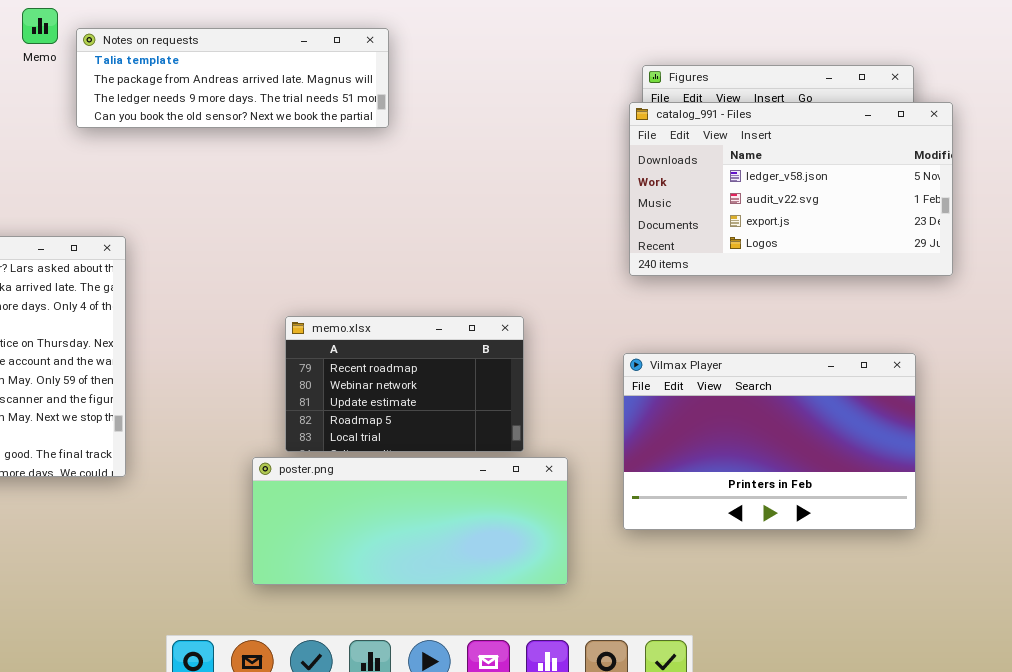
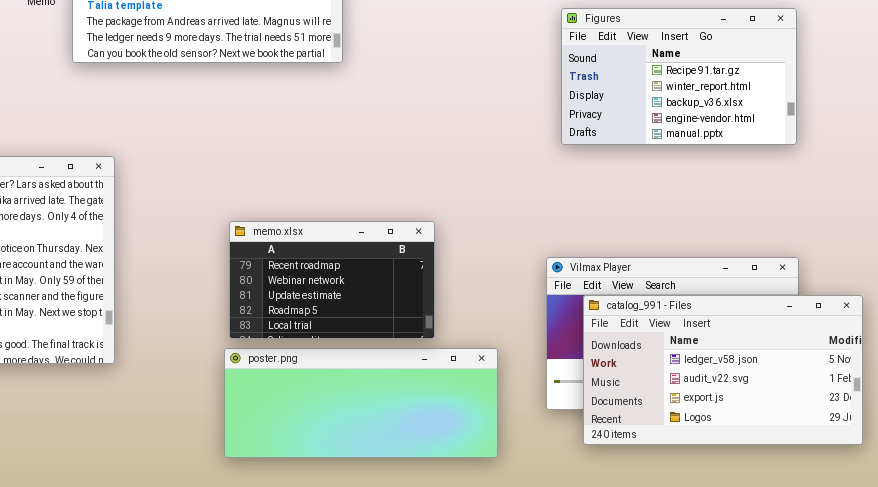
catalog_991 - Files: [629,102,953,276] -> [583,295,863,445], moved
memo.xlsx: [285,316,524,452] -> [229,221,435,339], moved

